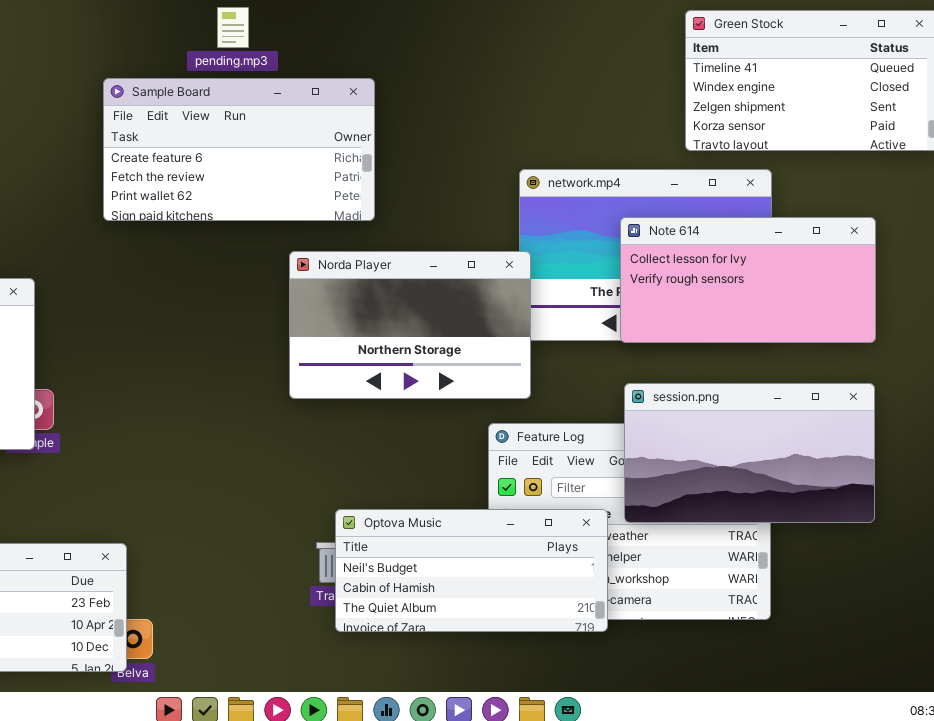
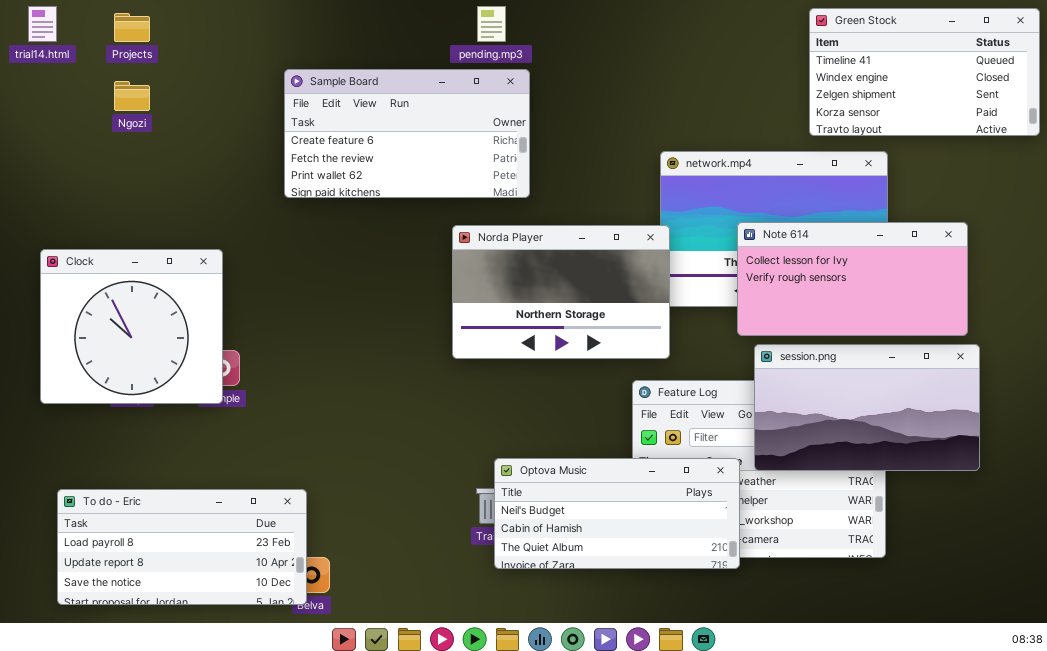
pending.mp3: [217,7,249,48] -> [477,6,506,42], moved
Note 614: [620,217,876,343] -> [737,222,968,336], moved

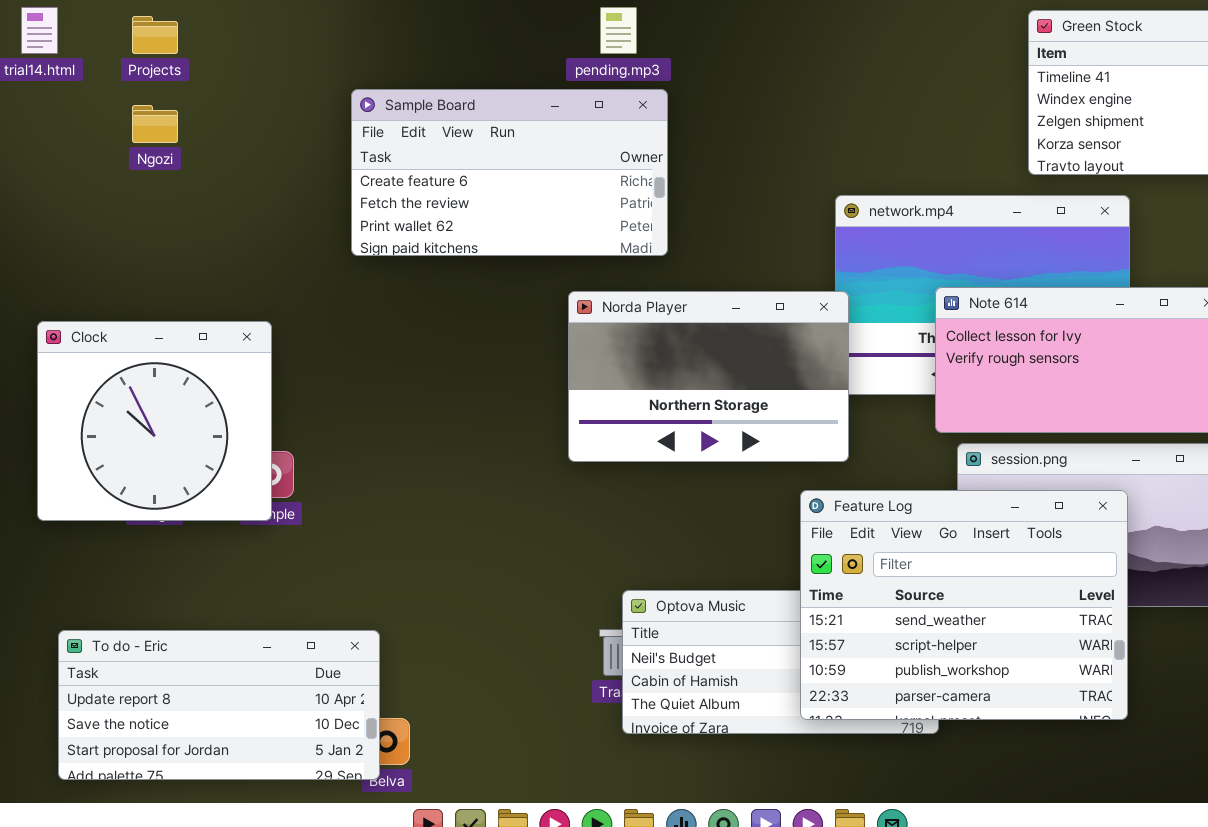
Feature Log: [632,380,886,558] -> [800,490,1128,720], raised
To do - Eric: [57,489,307,605] -> [58,630,380,780], scrolled down 1 row

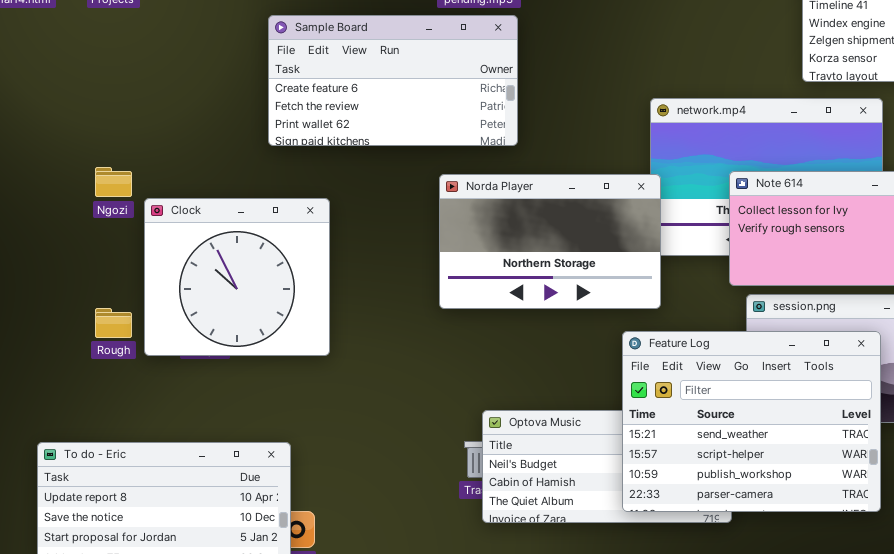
Ngozi: [132,105,178,143] -> [95,167,132,197], moved
Clock: [37,321,272,521] -> [144,198,330,356], moved

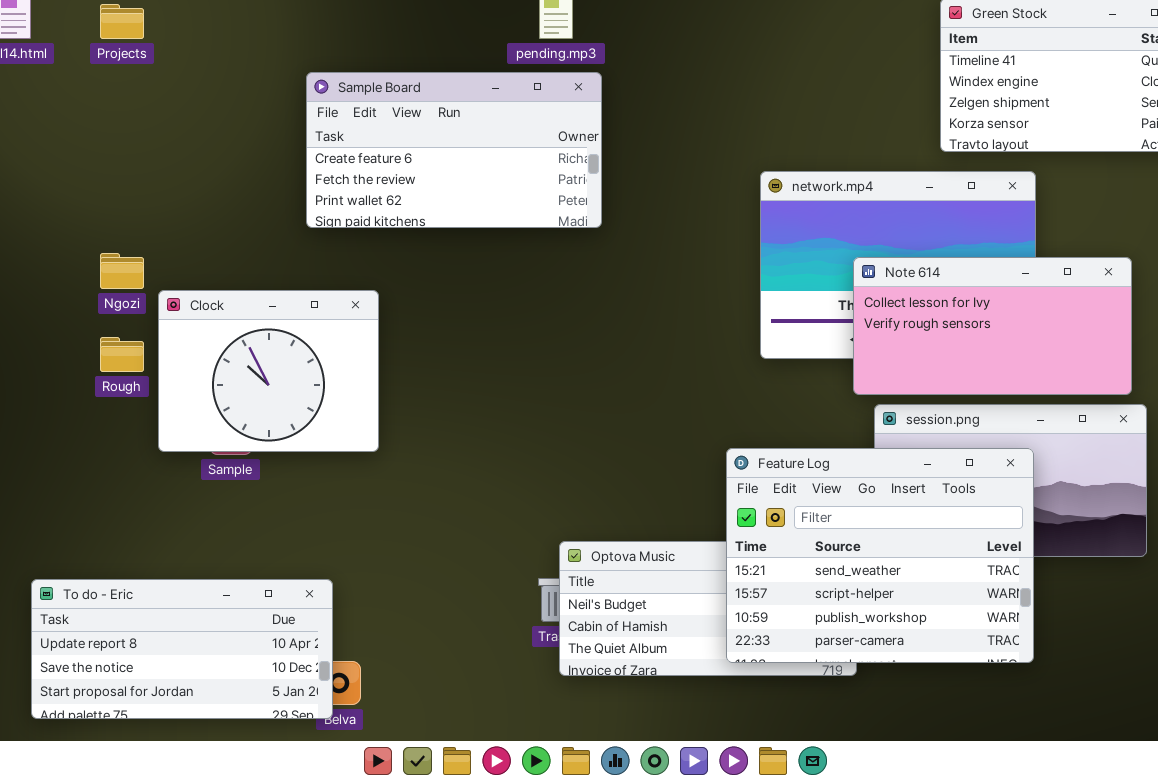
Norda Player: [439,174,661,309] -> none, closed
Clock: [144,198,330,356] -> [158,290,379,452], resized
Rough: [95,308,132,338] -> [100,337,144,372], moved

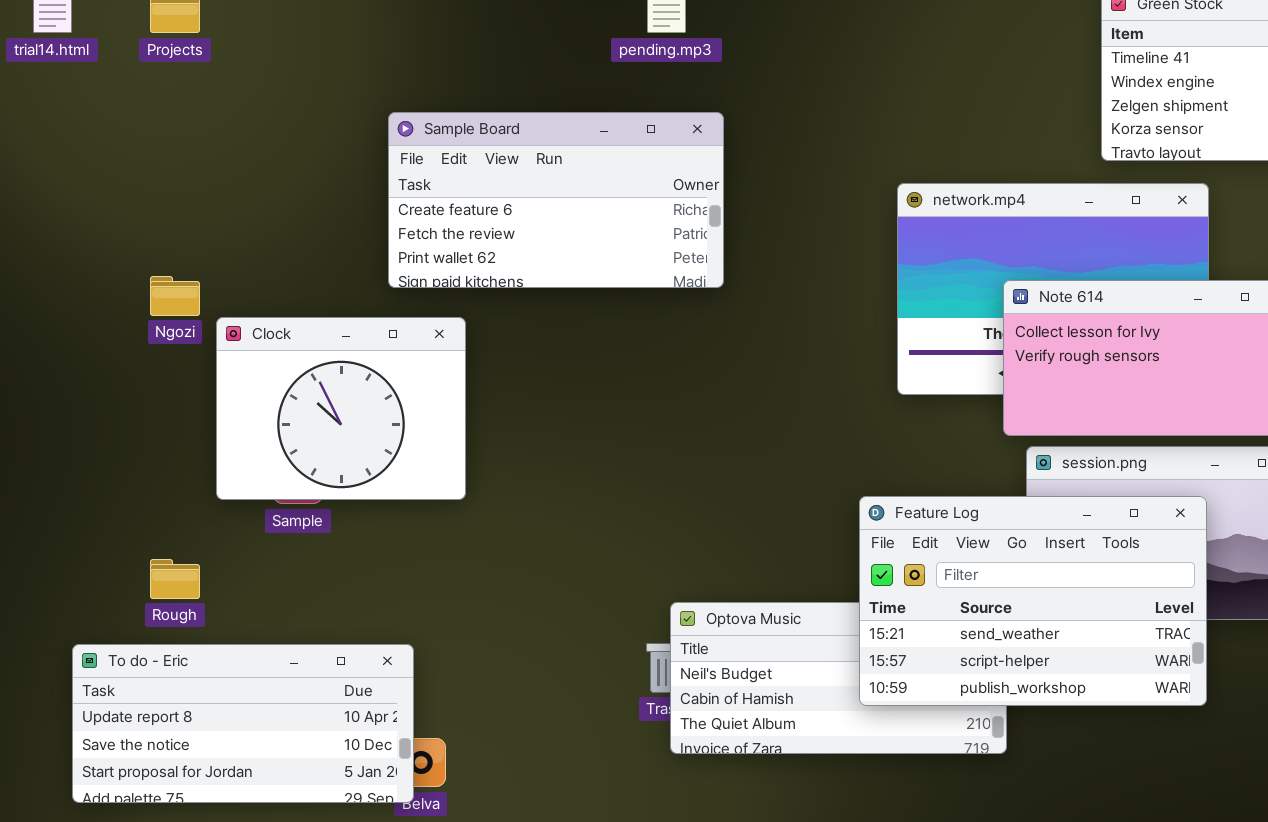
Sample Board: [306,72,602,228] -> [388,112,724,288], moved
Rough: [100,337,144,372] -> [150,559,200,599], moved
Feature Log: [726,448,1034,663] -> [859,496,1207,706], resized

